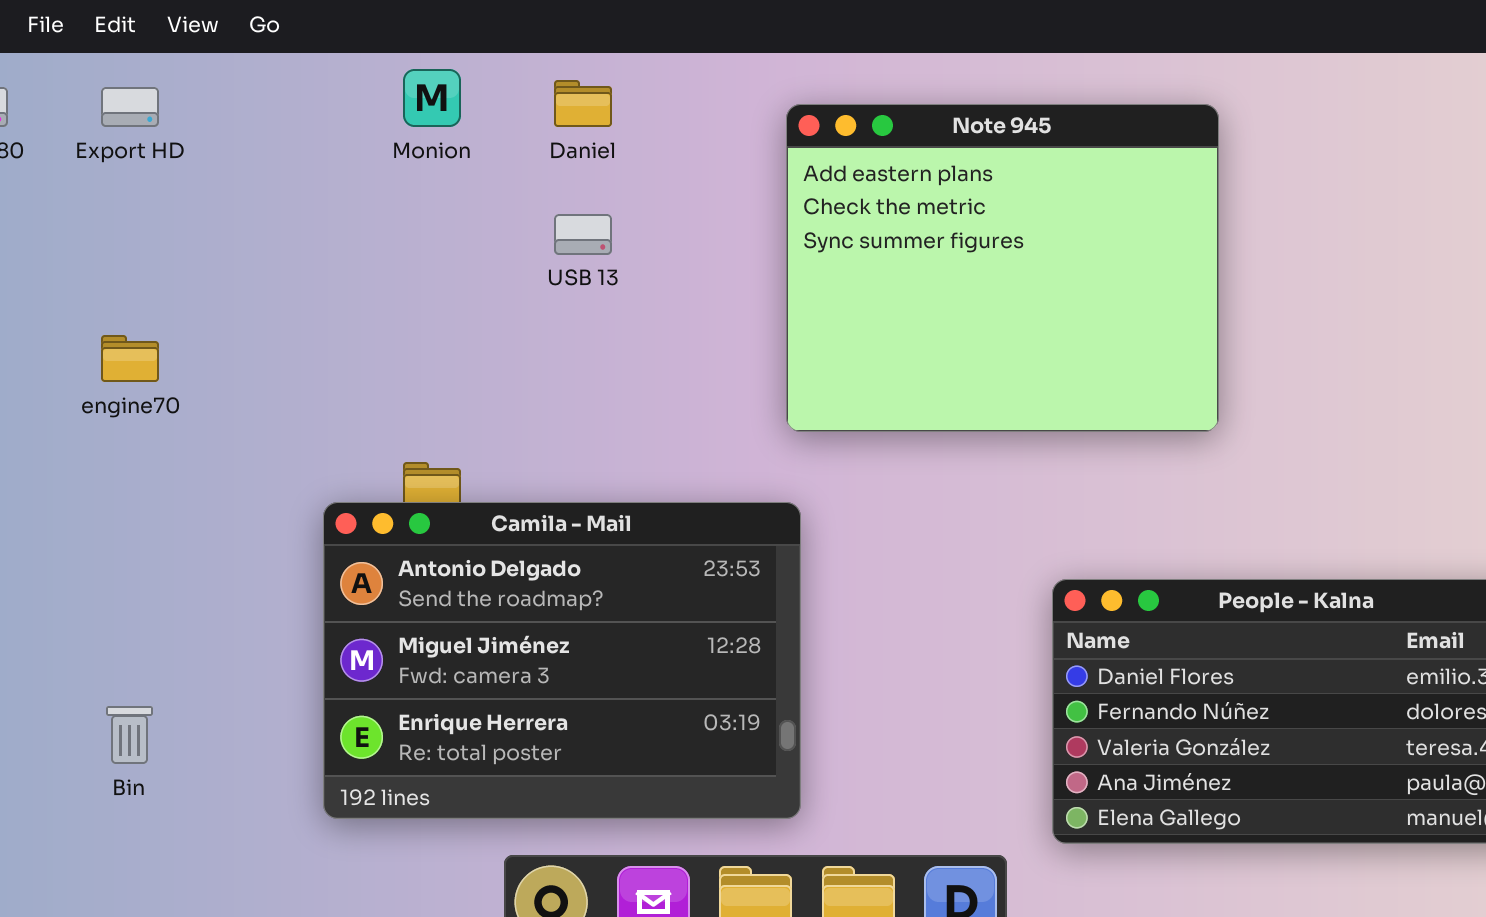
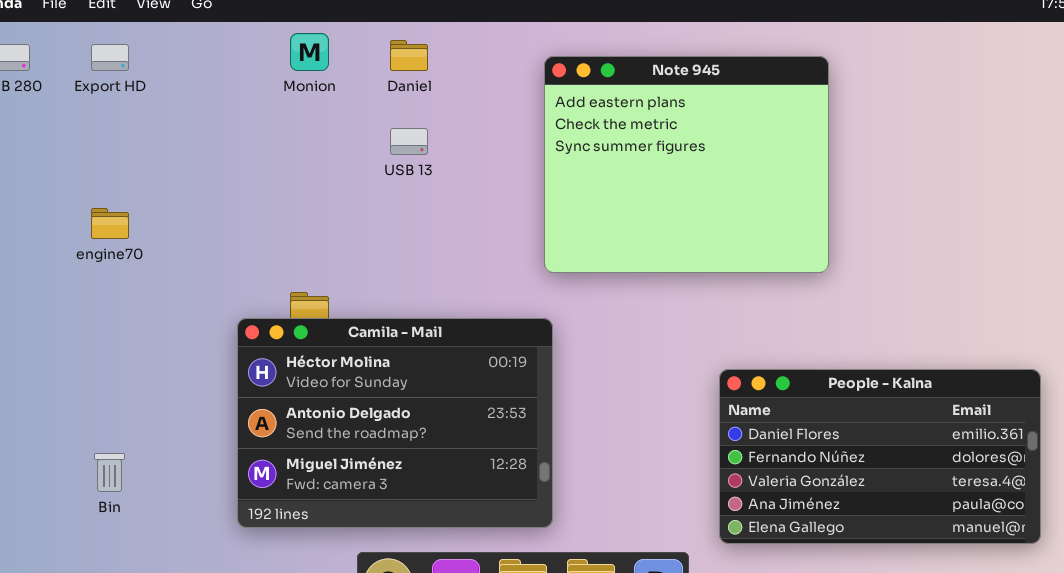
Camila - Mail: [323,502,801,819] -> [237,318,553,528], scrolled up 1 row

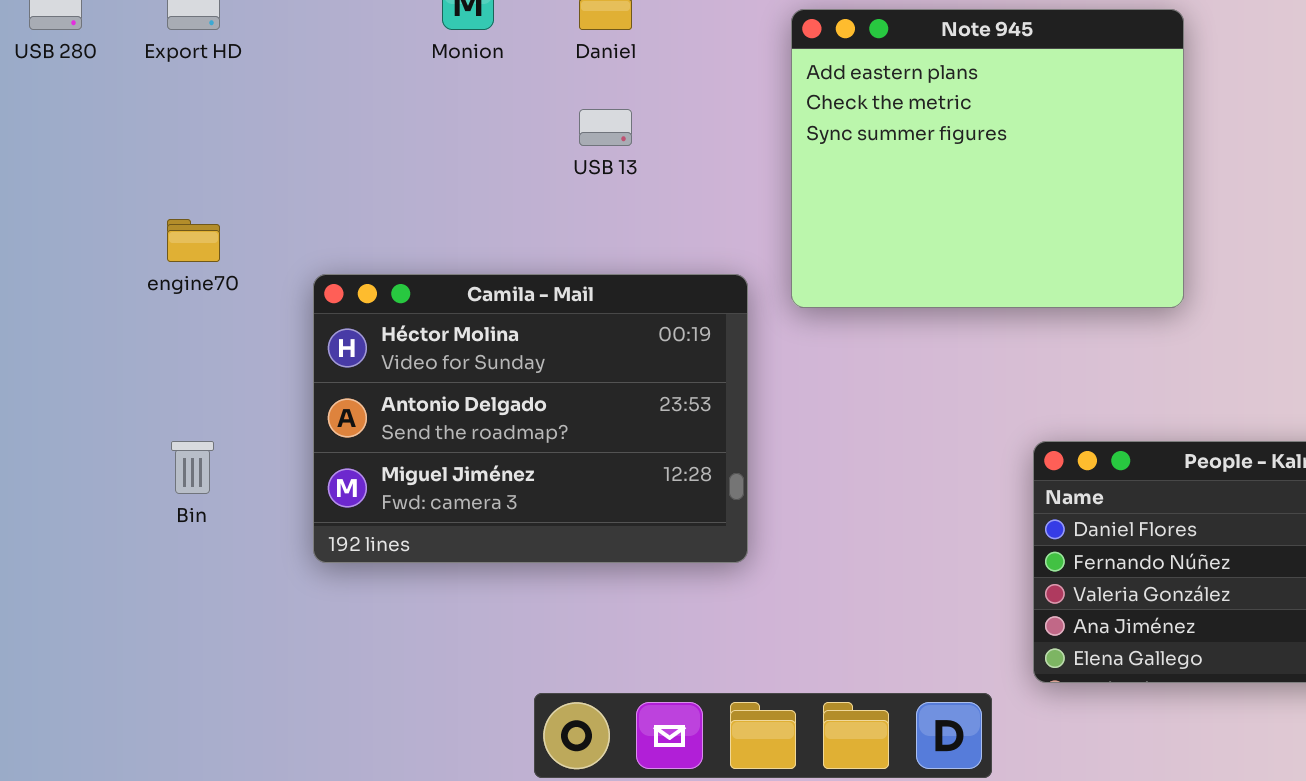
Camila - Mail: [237,318,553,528] -> [313,274,748,563], moved
Bin: [94,453,125,492] -> [171,441,214,494], moved

